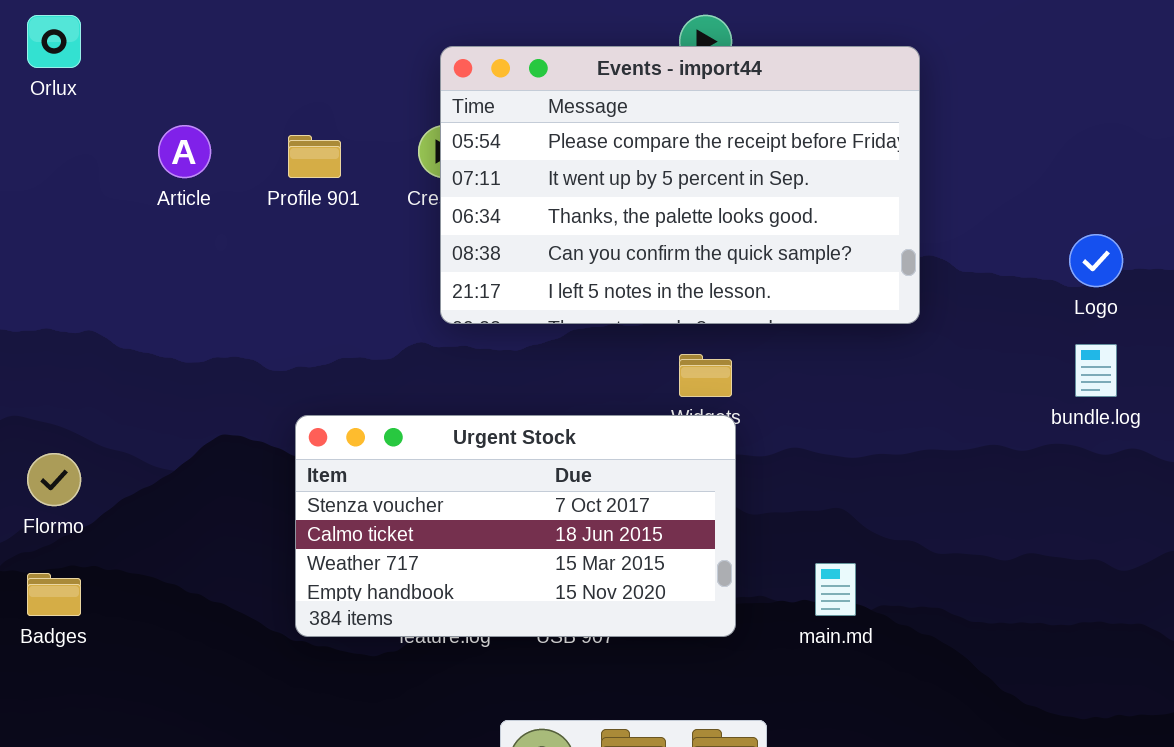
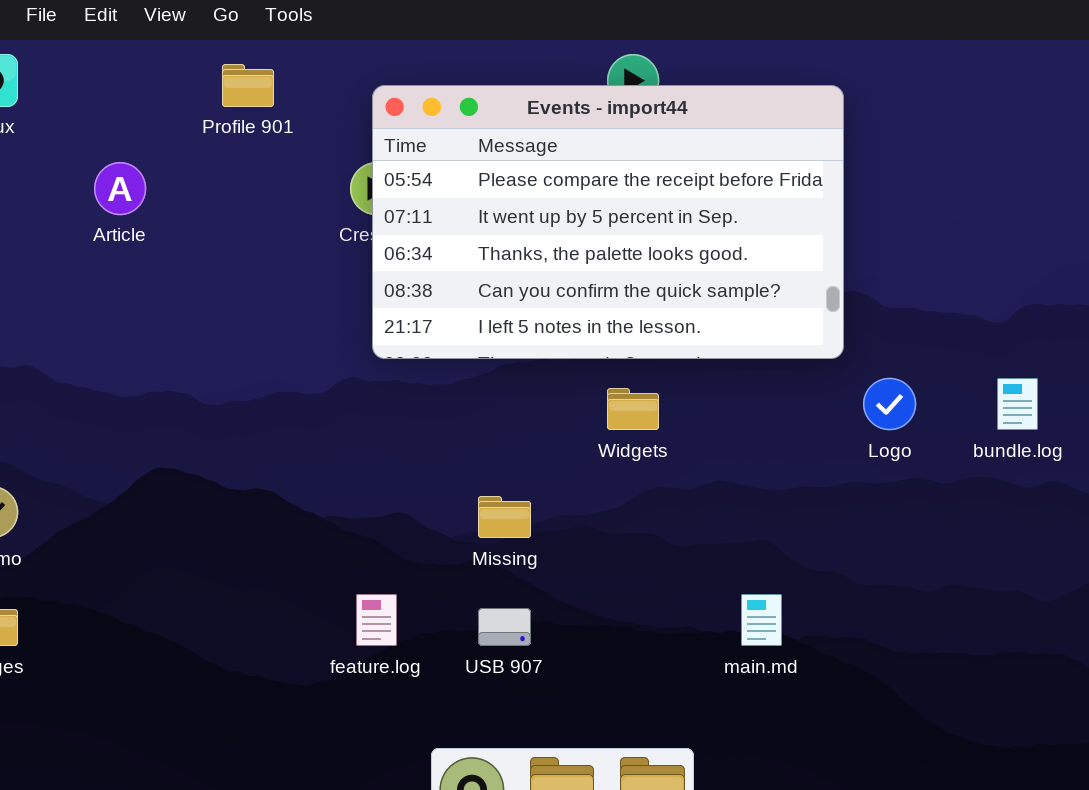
Profile 901: [288,135,341,178] -> [222,64,274,107], moved
Logo: [1069,234,1123,287] -> [863,378,916,430], moved
Urgent Stock: [295,415,736,637] -> none, closed

